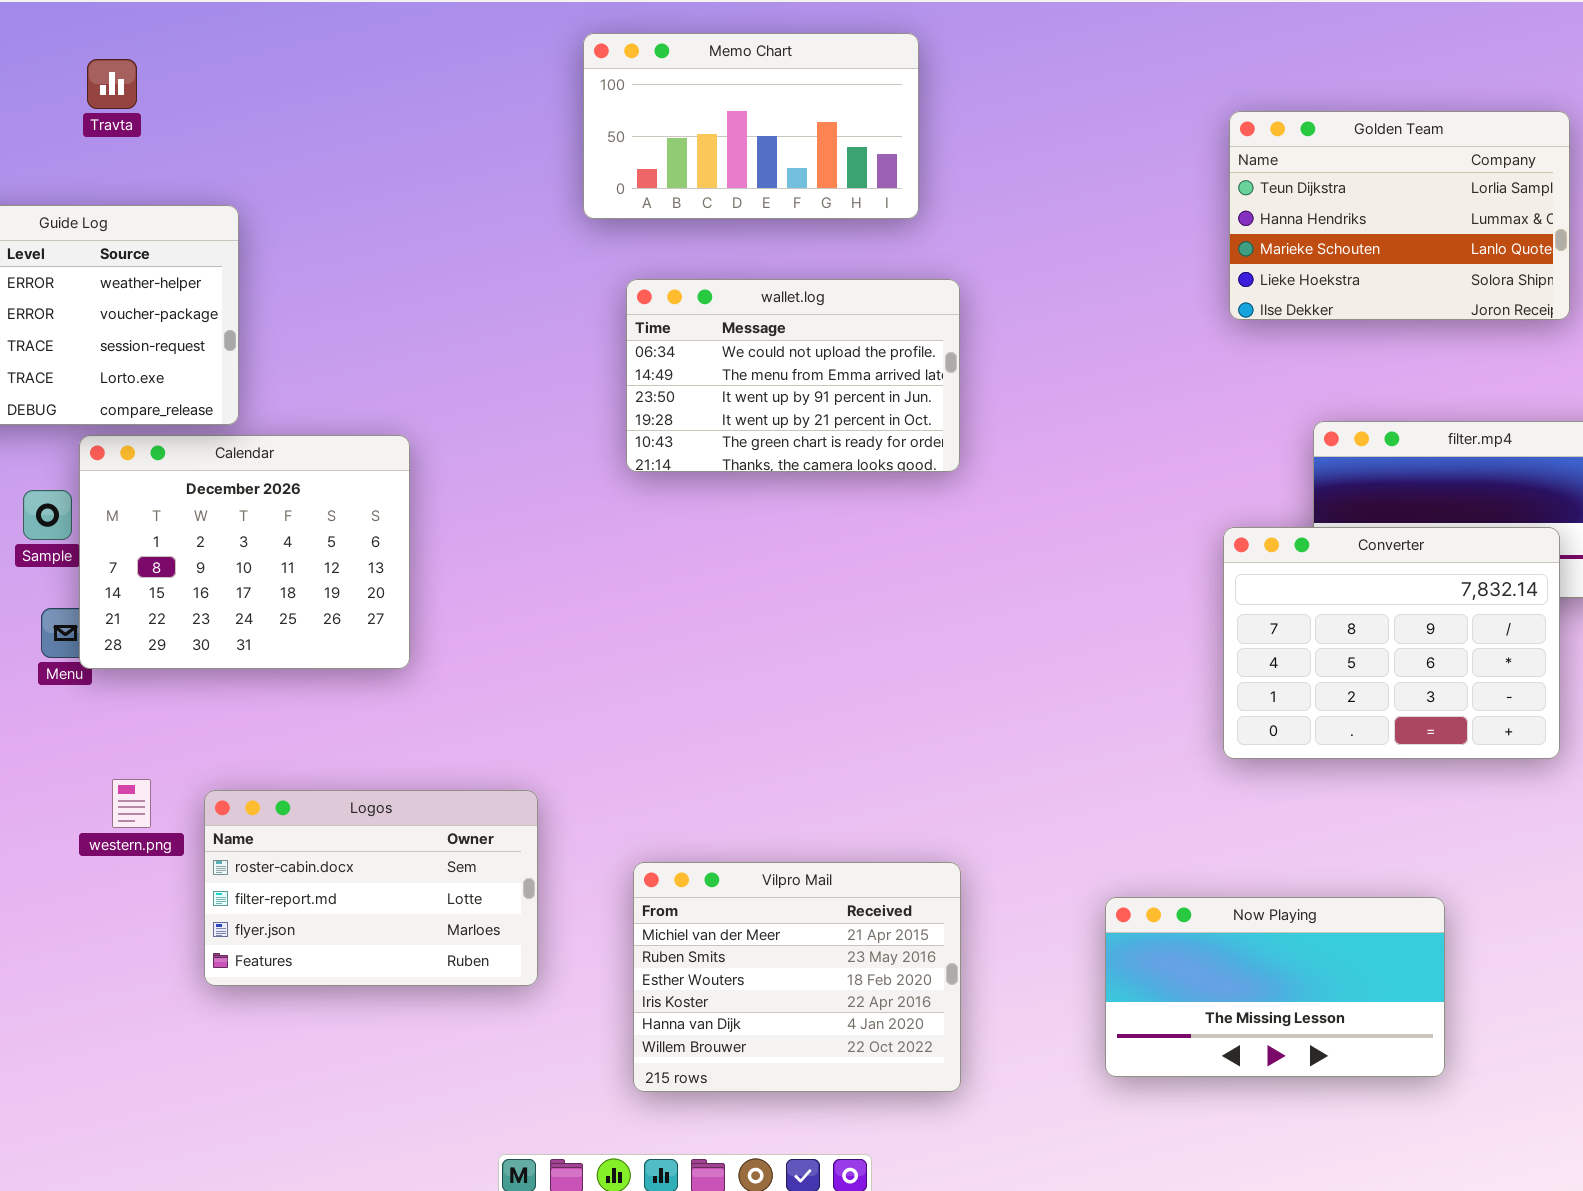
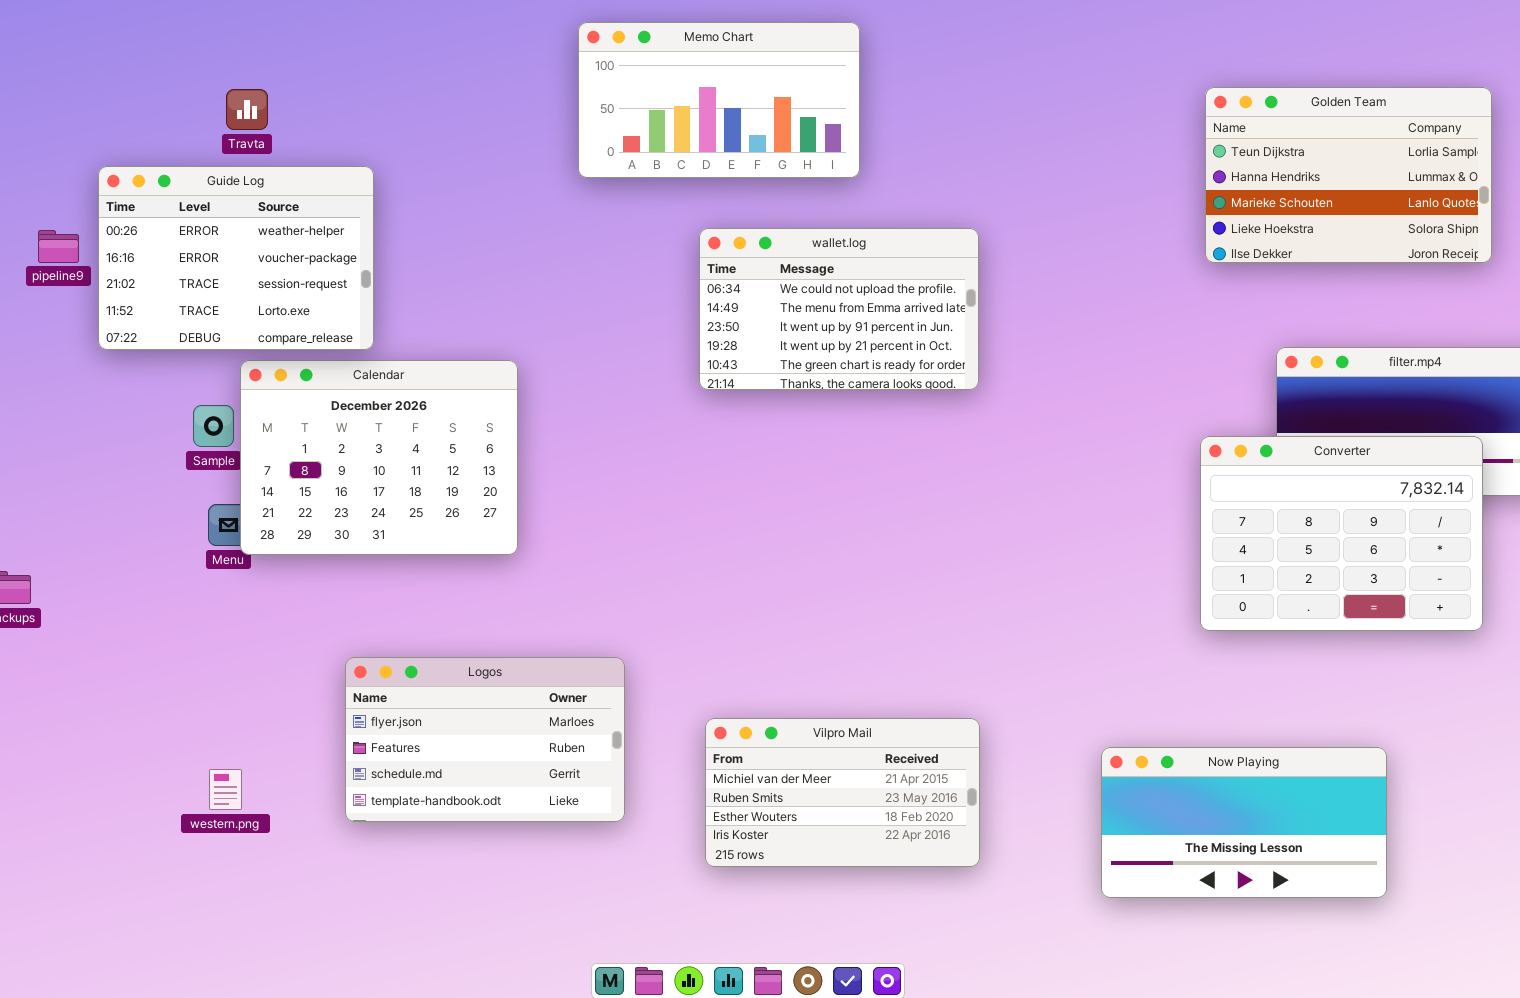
Memo Chart: [583,33,919,219] -> [578,22,860,178], moved
Travta: [87,59,137,109] -> [226,89,268,130], moved
western.png: [112,779,151,828] -> [209,769,242,810], moved
Logos: [204,790,538,986] -> [345,657,625,822], scrolled down 2 rows
Vilpro Mail: [633,862,961,1092] -> [705,718,980,867], resized

